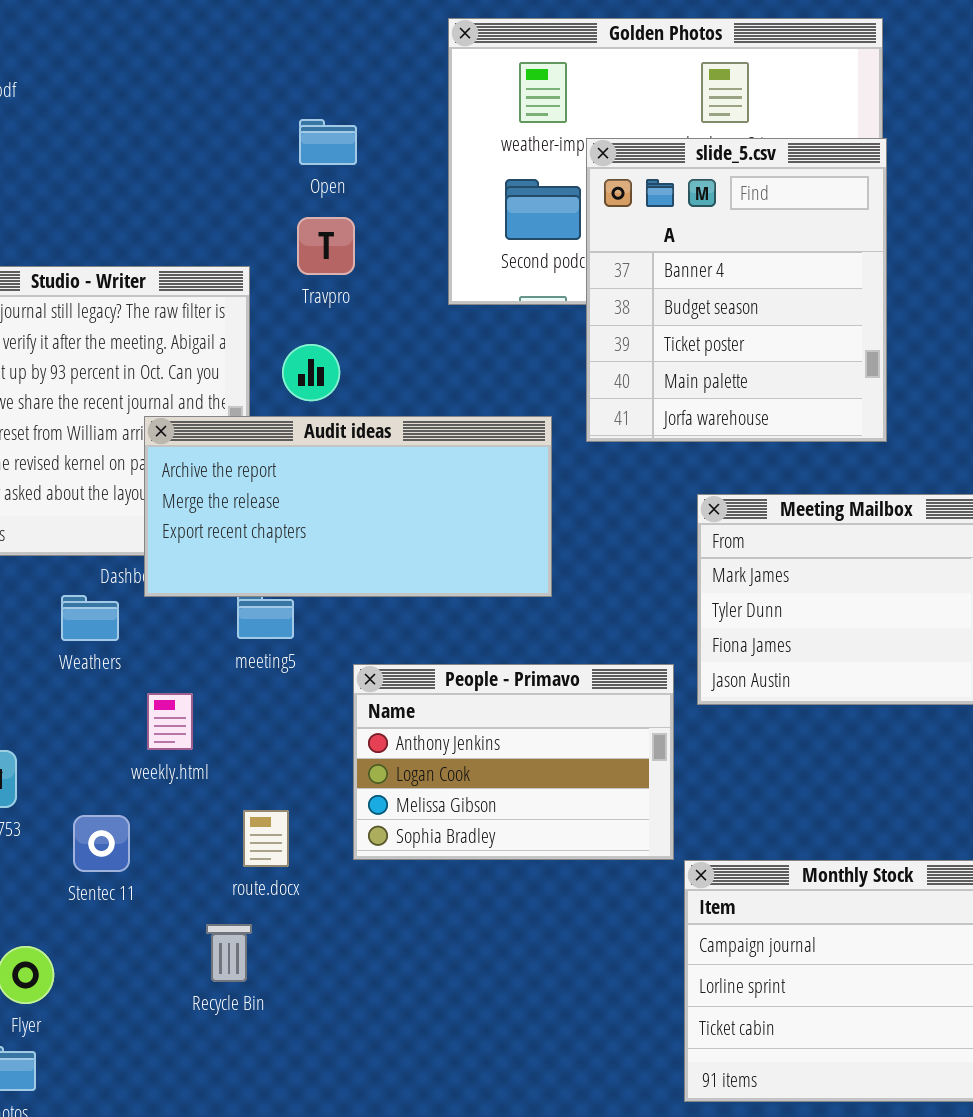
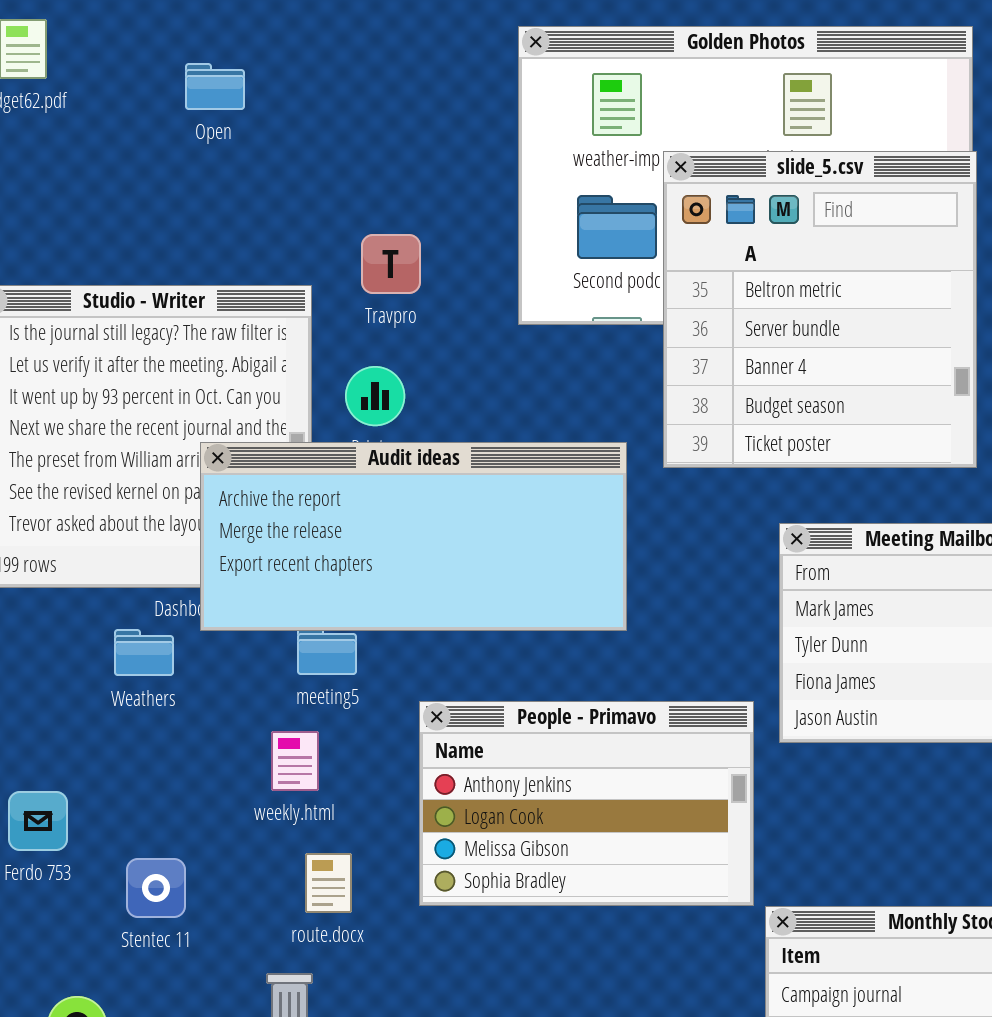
Open: [299,119,357,165] -> [185,63,245,110], moved
slide_5.csv: [586,138,887,442] -> [663,151,977,468], scrolled up 2 rows
weekly.html: [147,693,193,750] -> [271,731,319,791], moved

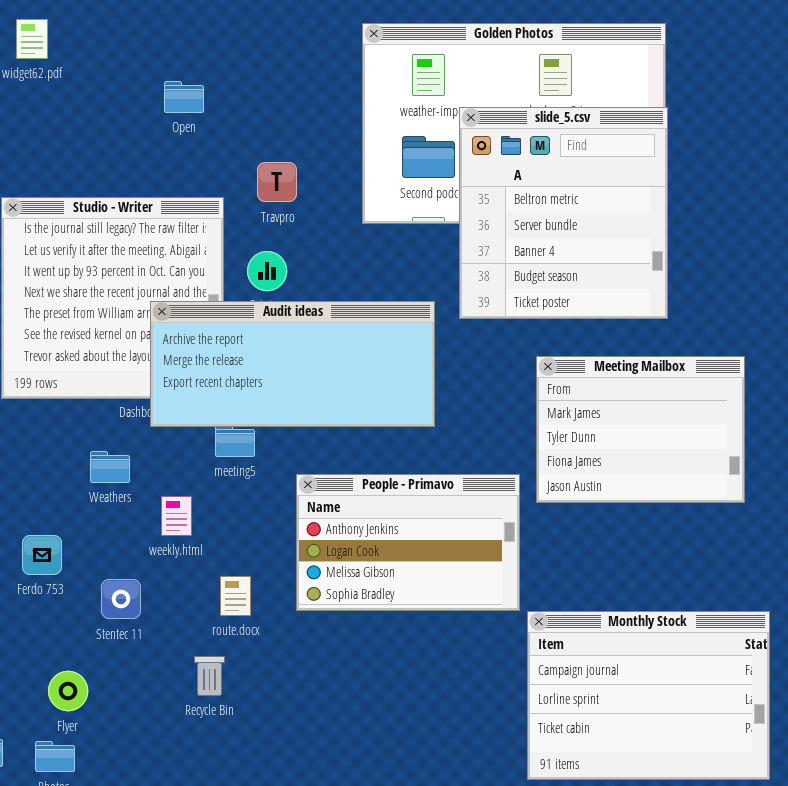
Open: [185,63,245,110] -> [164,81,204,113], moved
Weathers: [114,629,174,676] -> [90,451,130,483], moved
weekly.html: [271,731,319,791] -> [161,496,192,536], moved

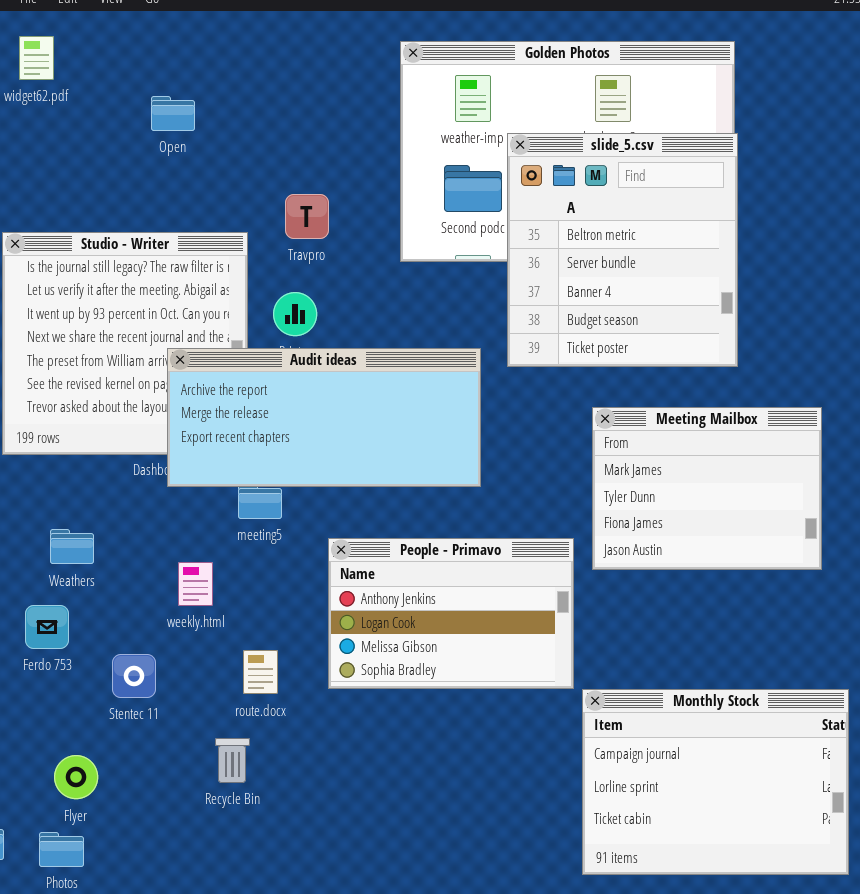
Open: [164,81,204,113] -> [151,96,195,131], moved
Weathers: [90,451,130,483] -> [50,529,94,564], moved

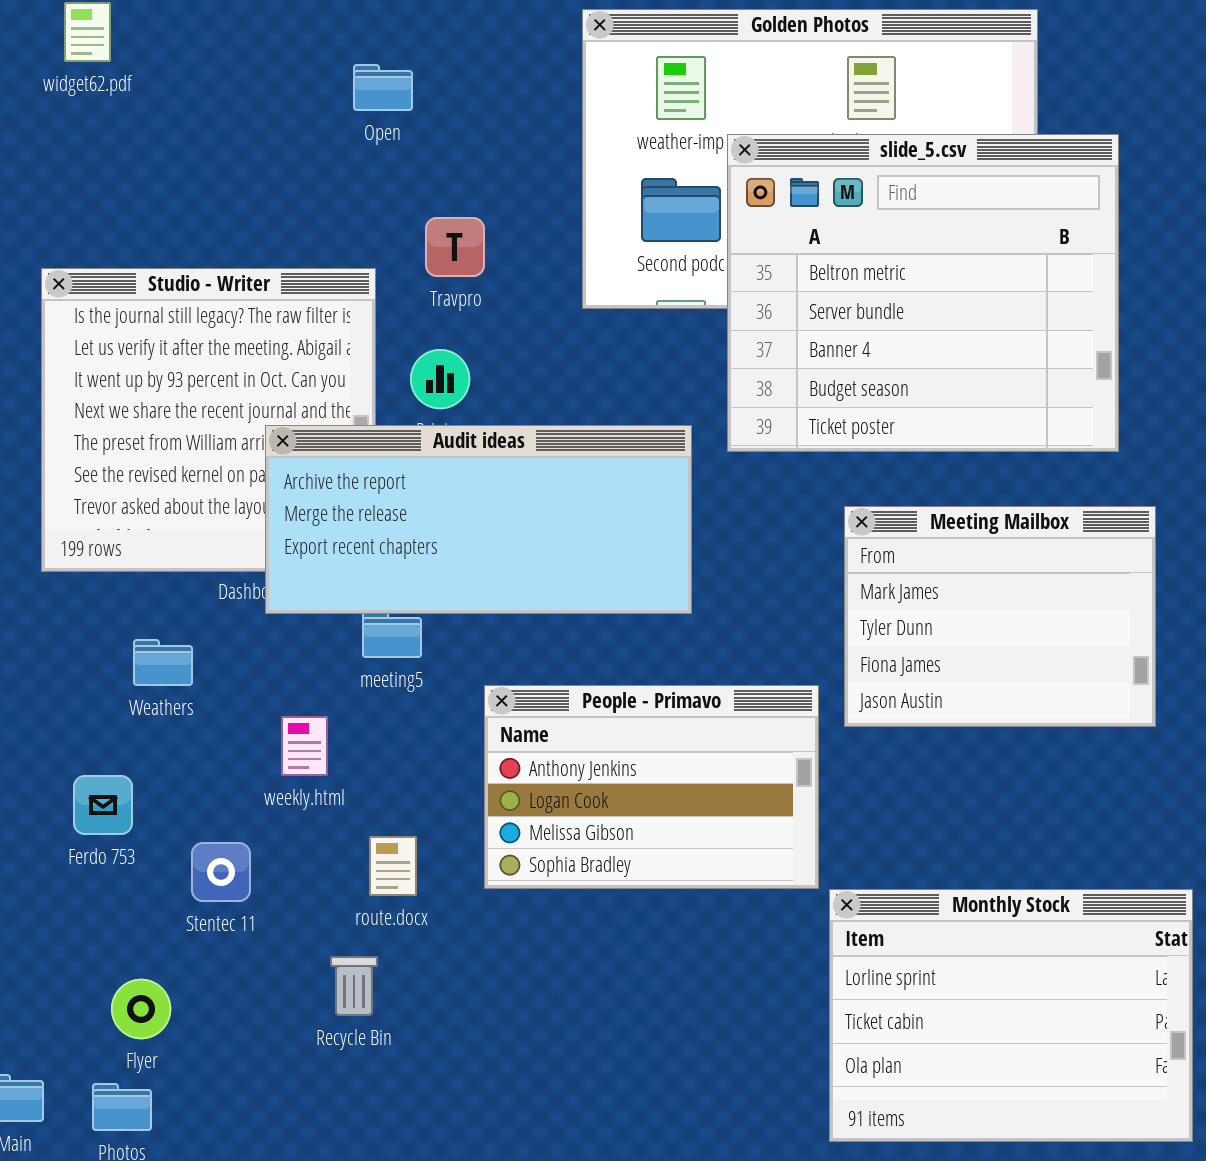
Open: [151,96,195,131] -> [353,64,413,111], moved
slide_5.csv: [507,133,738,367] -> [727,134,1119,452], resized
Weathers: [50,529,94,564] -> [133,639,193,686], moved
Monthly Stock: [582,689,849,875] -> [829,889,1193,1142], scrolled down 1 row

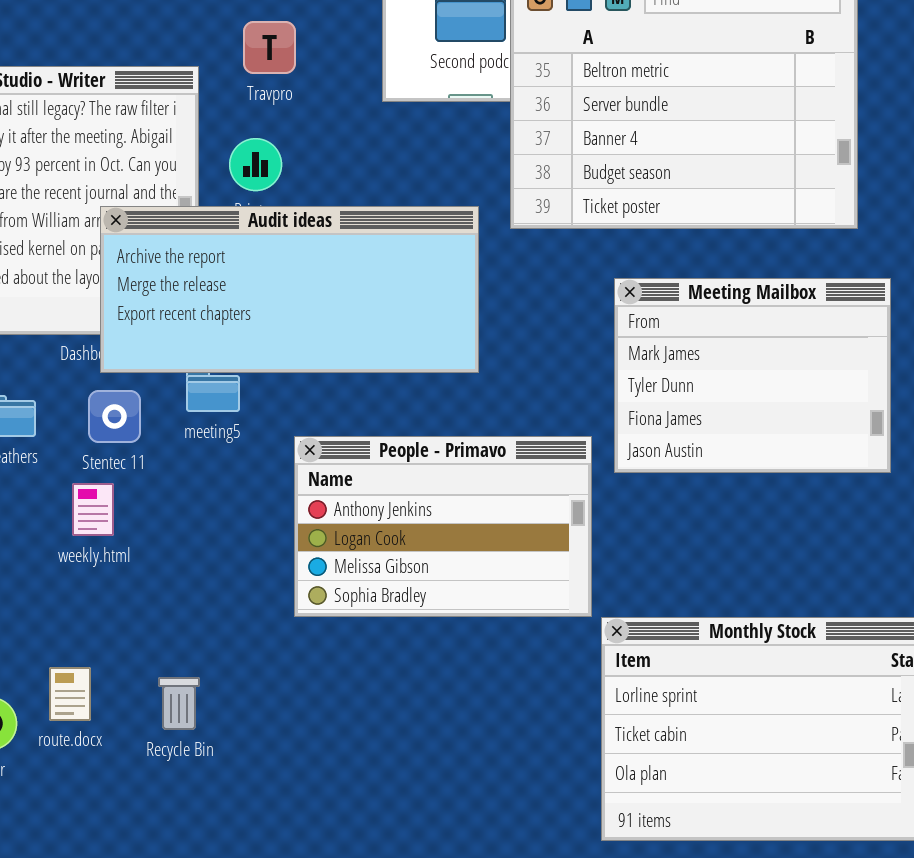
weekly.html: [281,716,328,776] -> [72,483,114,536], moved
route.docx: [369,836,417,896] -> [49,667,91,721], moved
Stentec 11: [191,842,251,902] -> [88,390,141,443], moved

